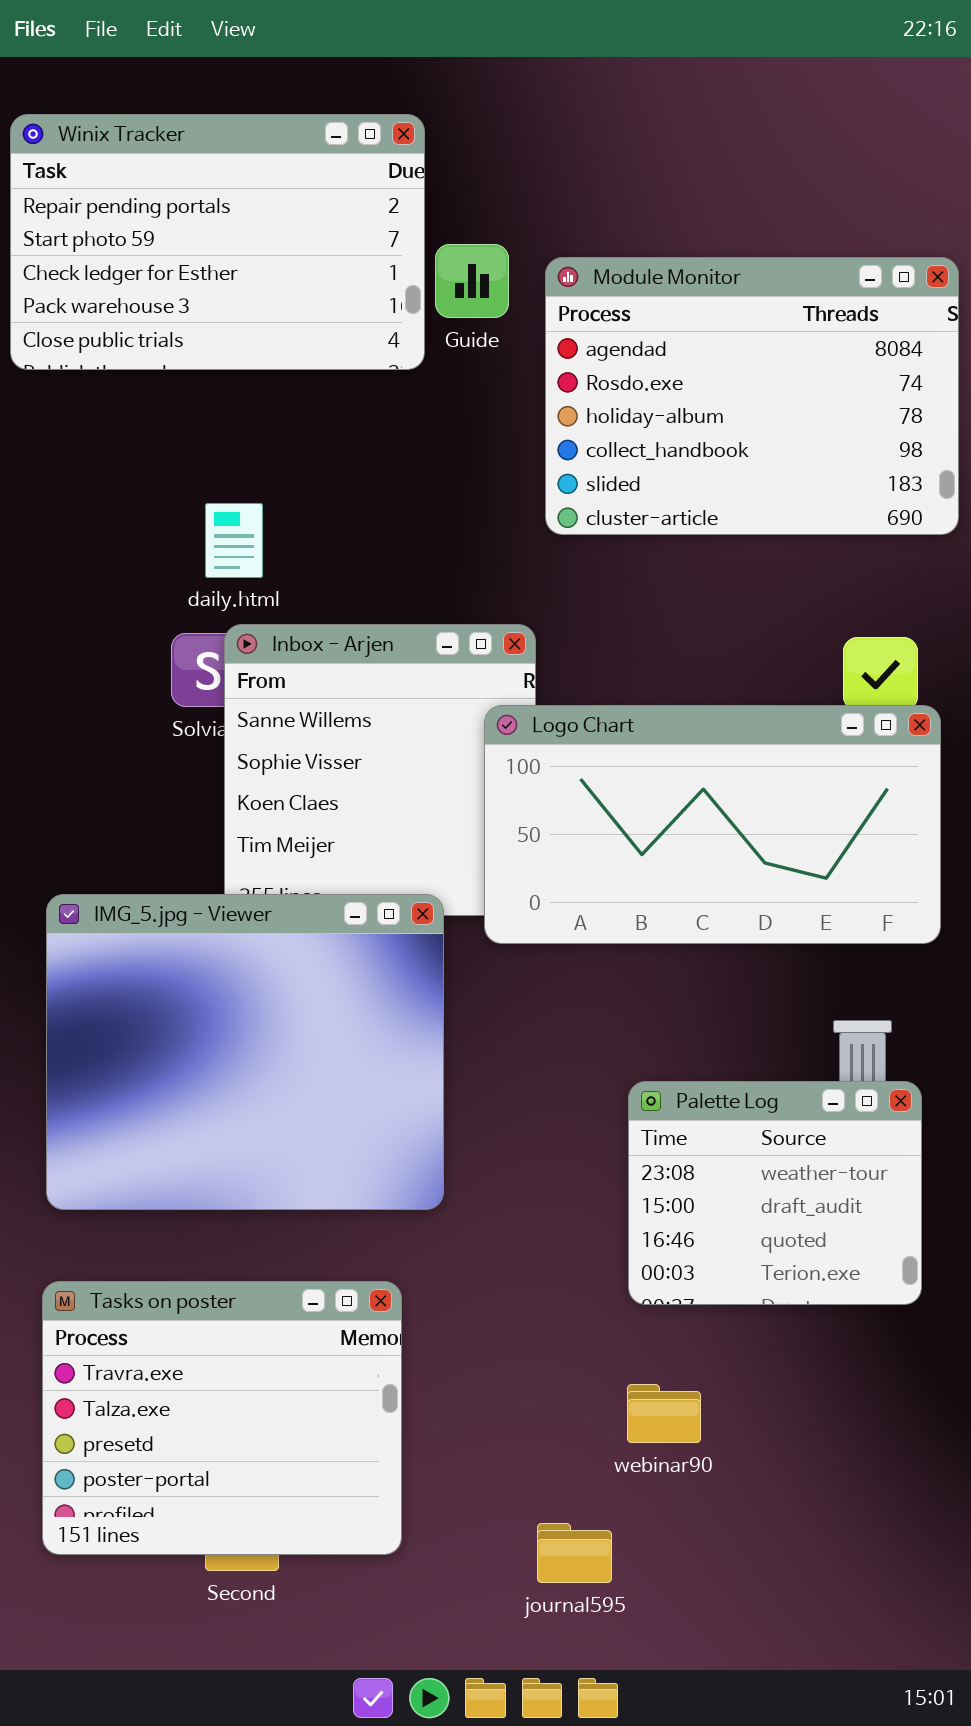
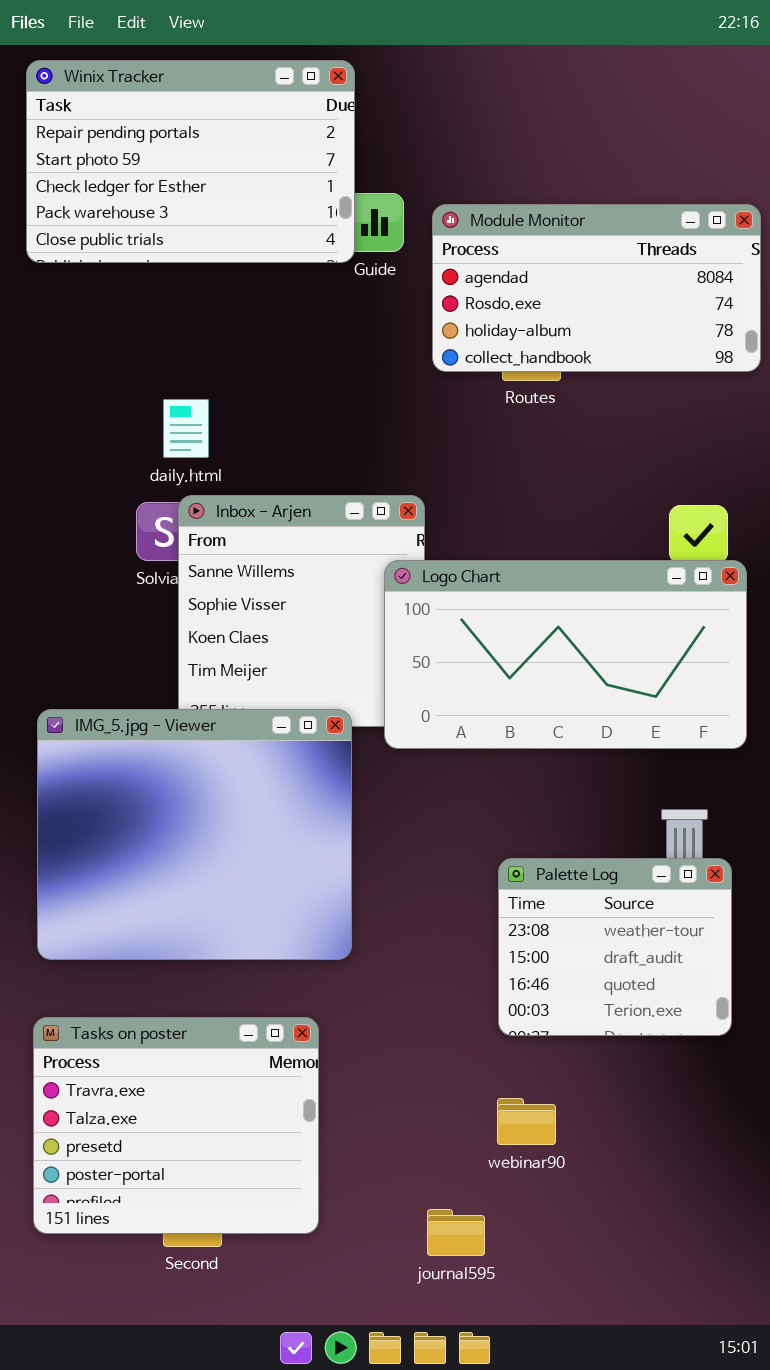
Winix Tracker: [10,114,425,370] -> [26,60,355,263], moved
Module Monitor: [545,257,959,535] -> [432,204,761,372], resized

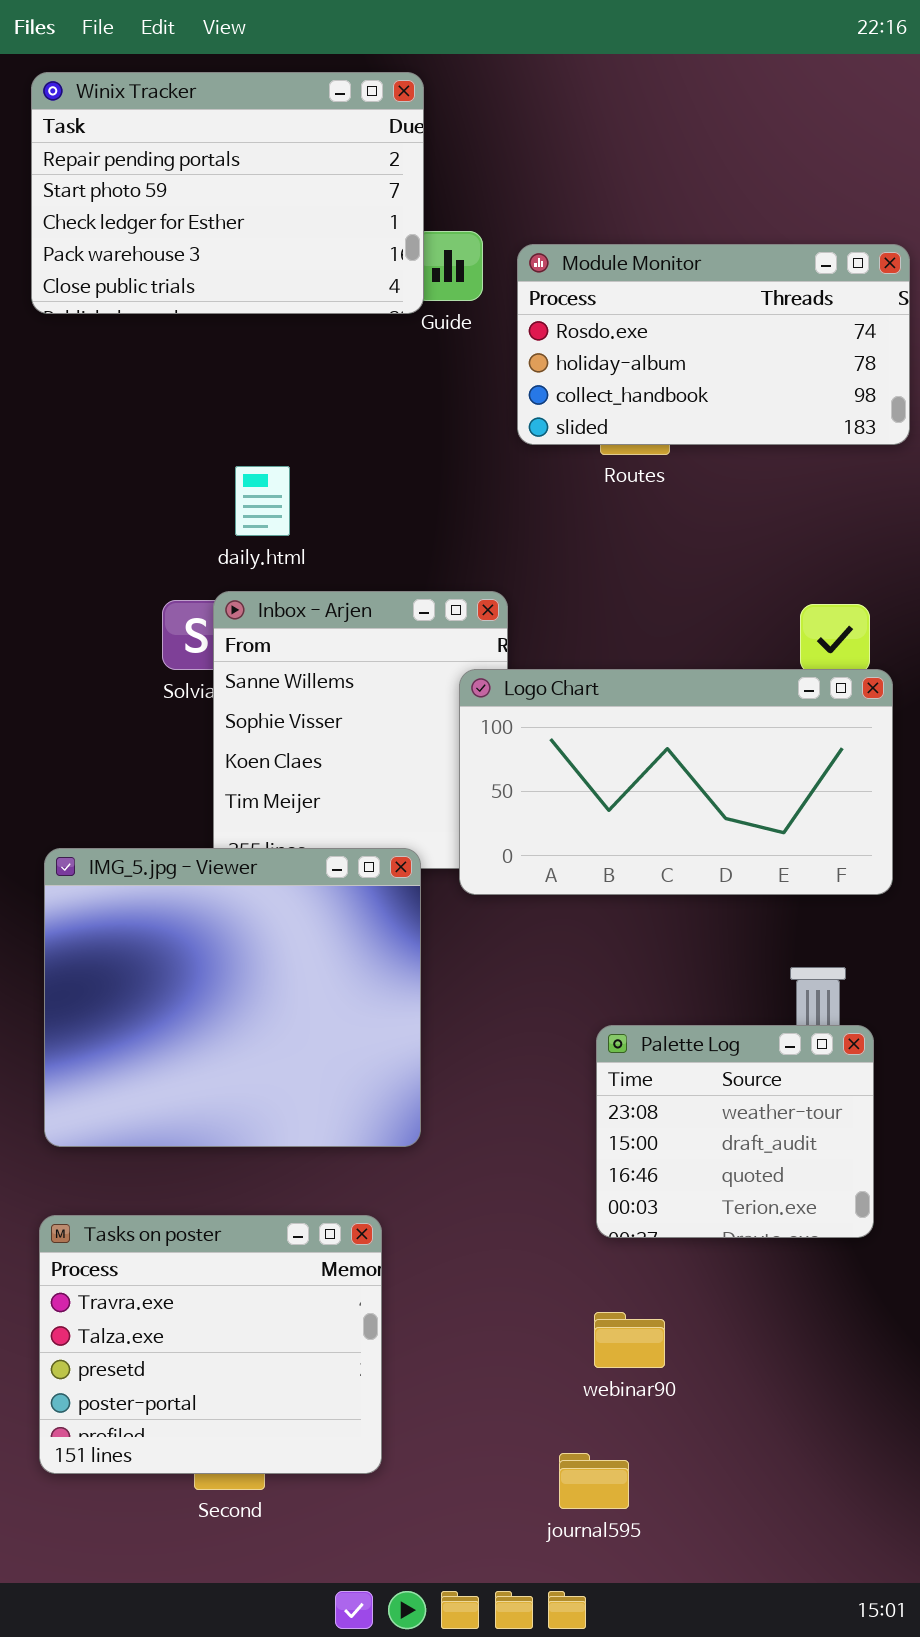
Module Monitor: [432,204,761,372] -> [517,244,910,445], scrolled down 1 row
daily.html: [163,399,209,458] -> [235,466,290,536], moved
journal595: [427,1209,485,1256] -> [559,1453,629,1509], moved

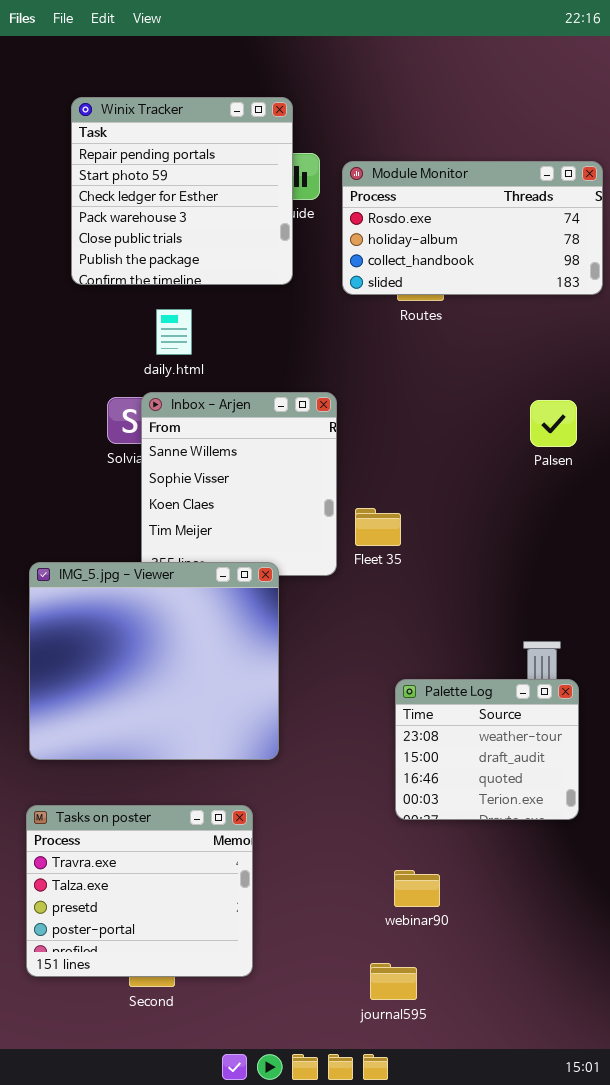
Winix Tracker: [31,72,424,314] -> [71,97,293,285], moved, resized
Logo Chart: [459,669,893,895] -> none, closed

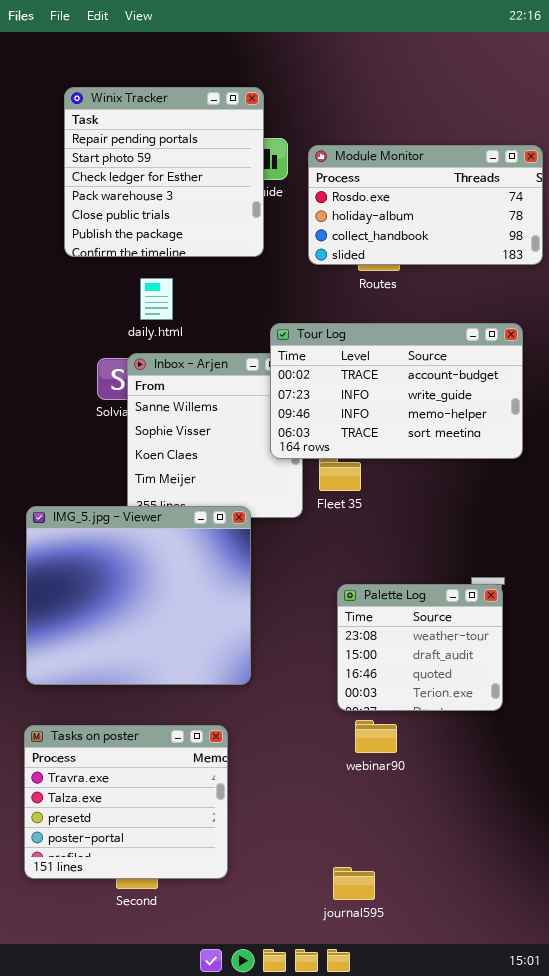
Tour Log: none -> [270,323,523,459], opened
Palette Log: [395,679,579,820] -> [337,584,503,711], moved
webinar90: [394,870,440,907] -> [355,720,397,753], moved

